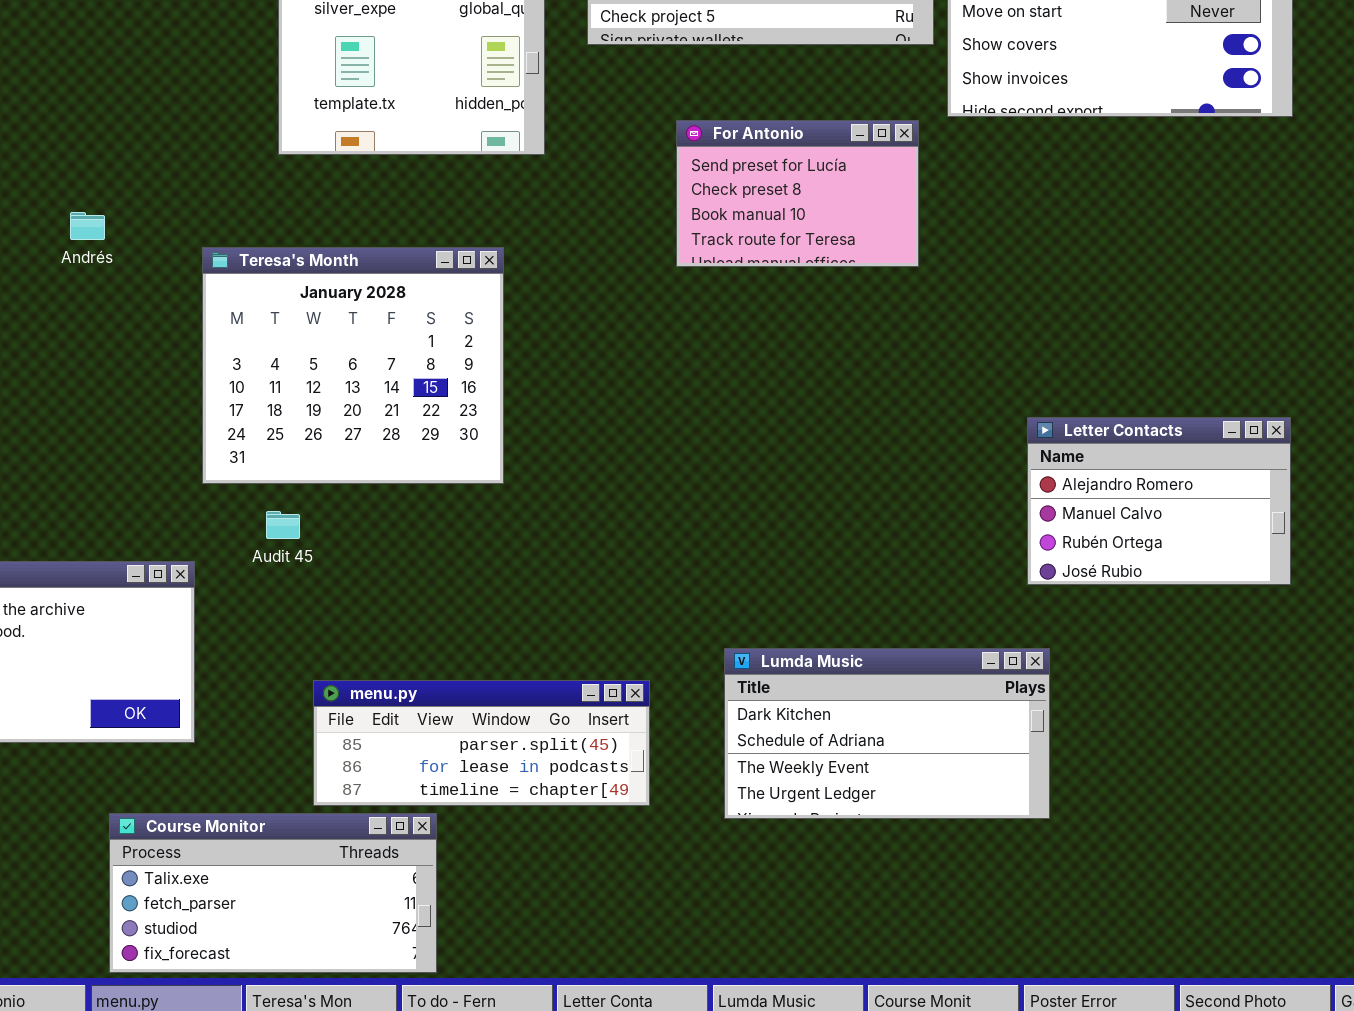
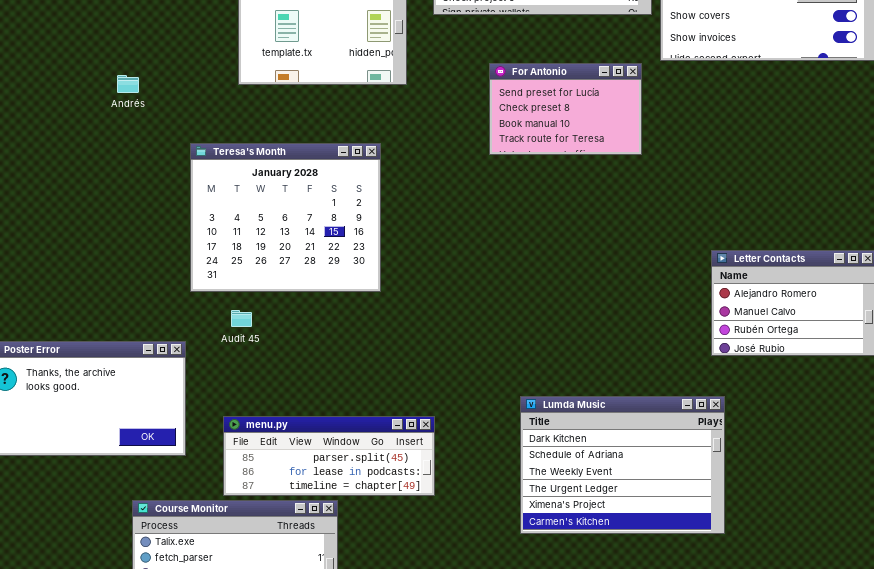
Andrés: [70,212,105,240] -> [117,75,139,93], moved
Lumda Music: [724,648,1050,819] -> [520,396,725,534], resized
menu.py: [313,680,650,806] -> [223,416,435,496], moved

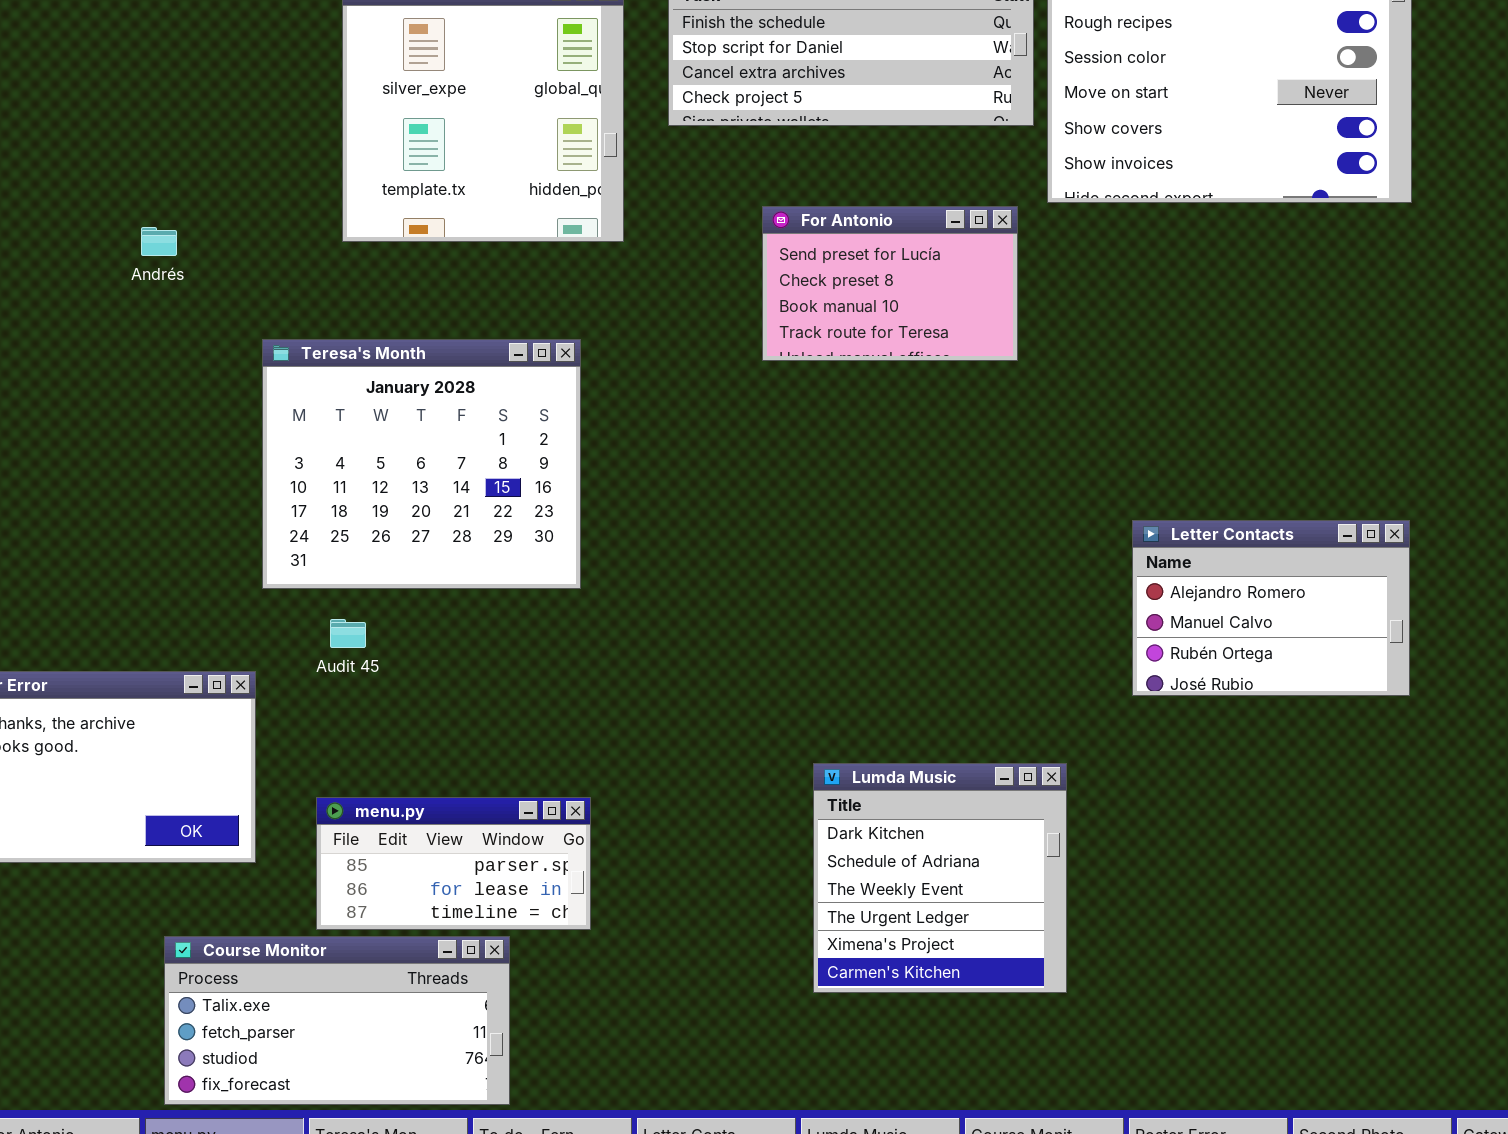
Lumda Music: [520,396,725,534] -> [813,763,1067,993], resized
menu.py: [223,416,435,496] -> [316,797,591,930], resized

